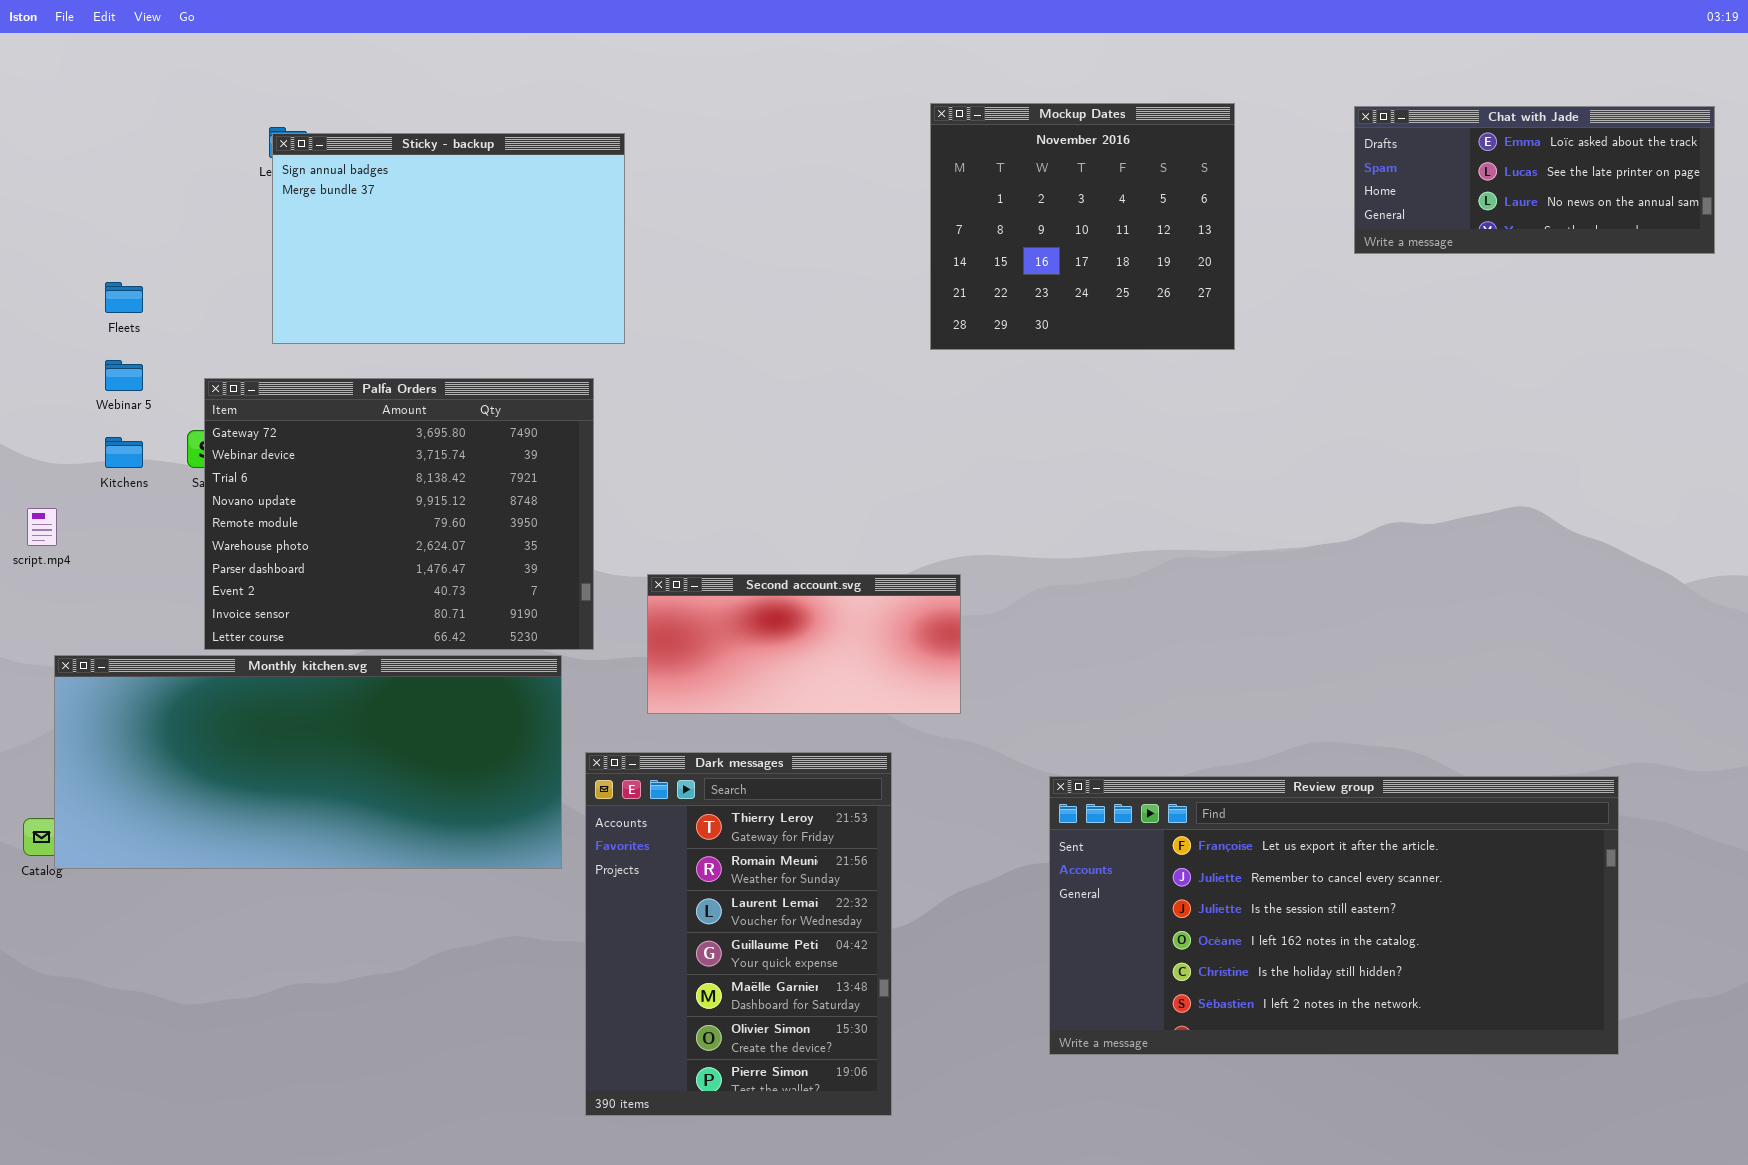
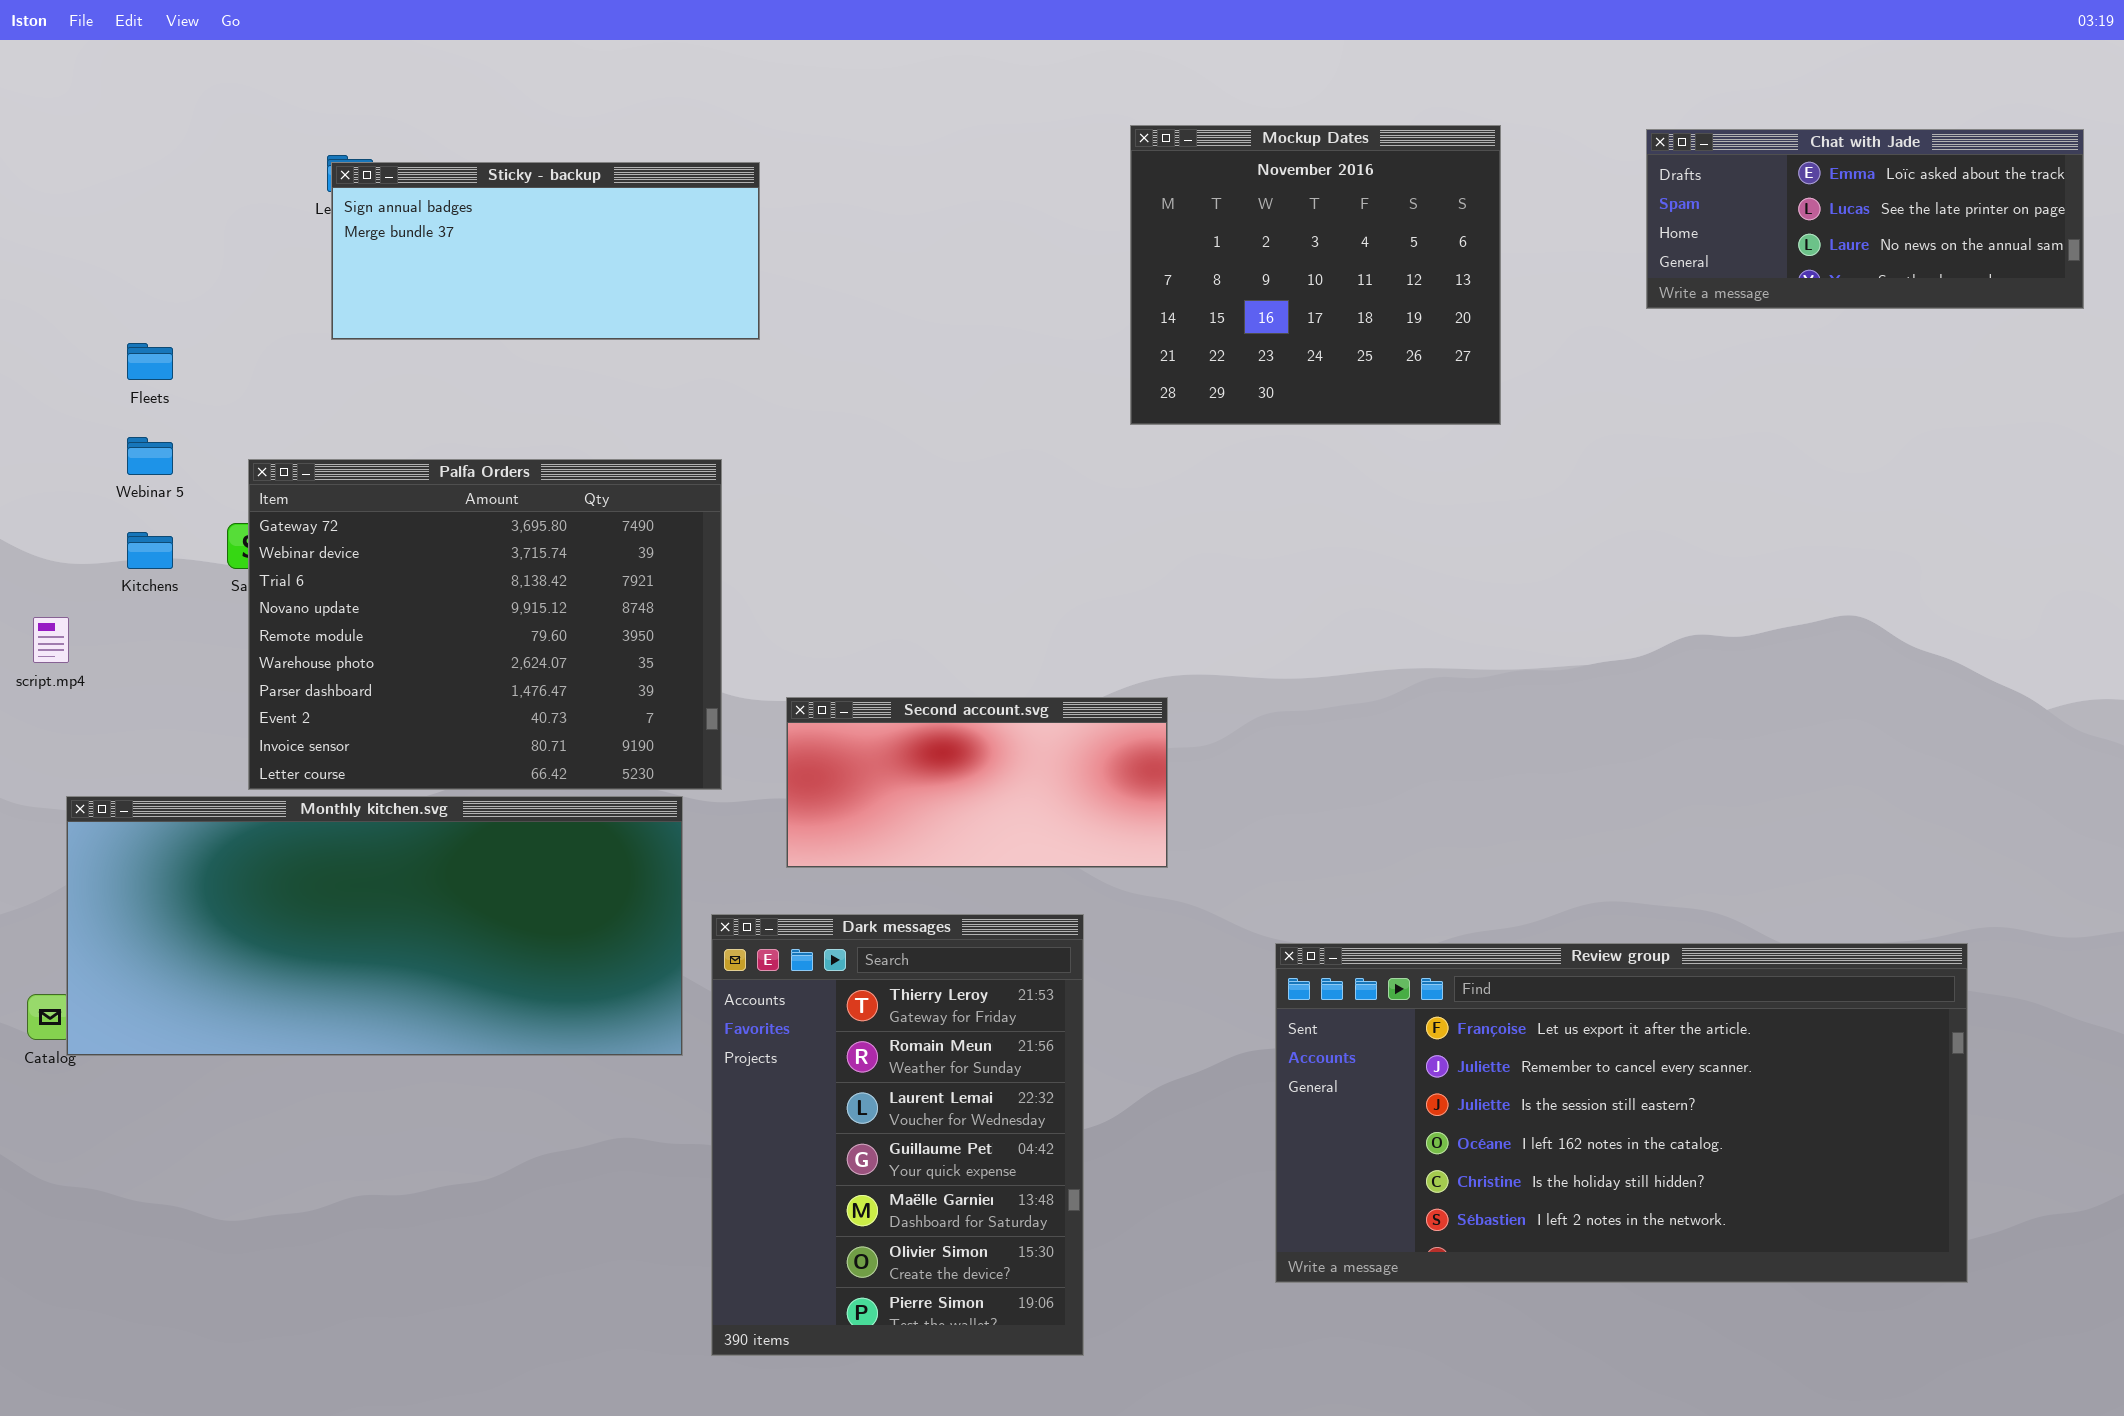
Sticky - backup: [272,133,625,344] -> [331,162,760,340], resized

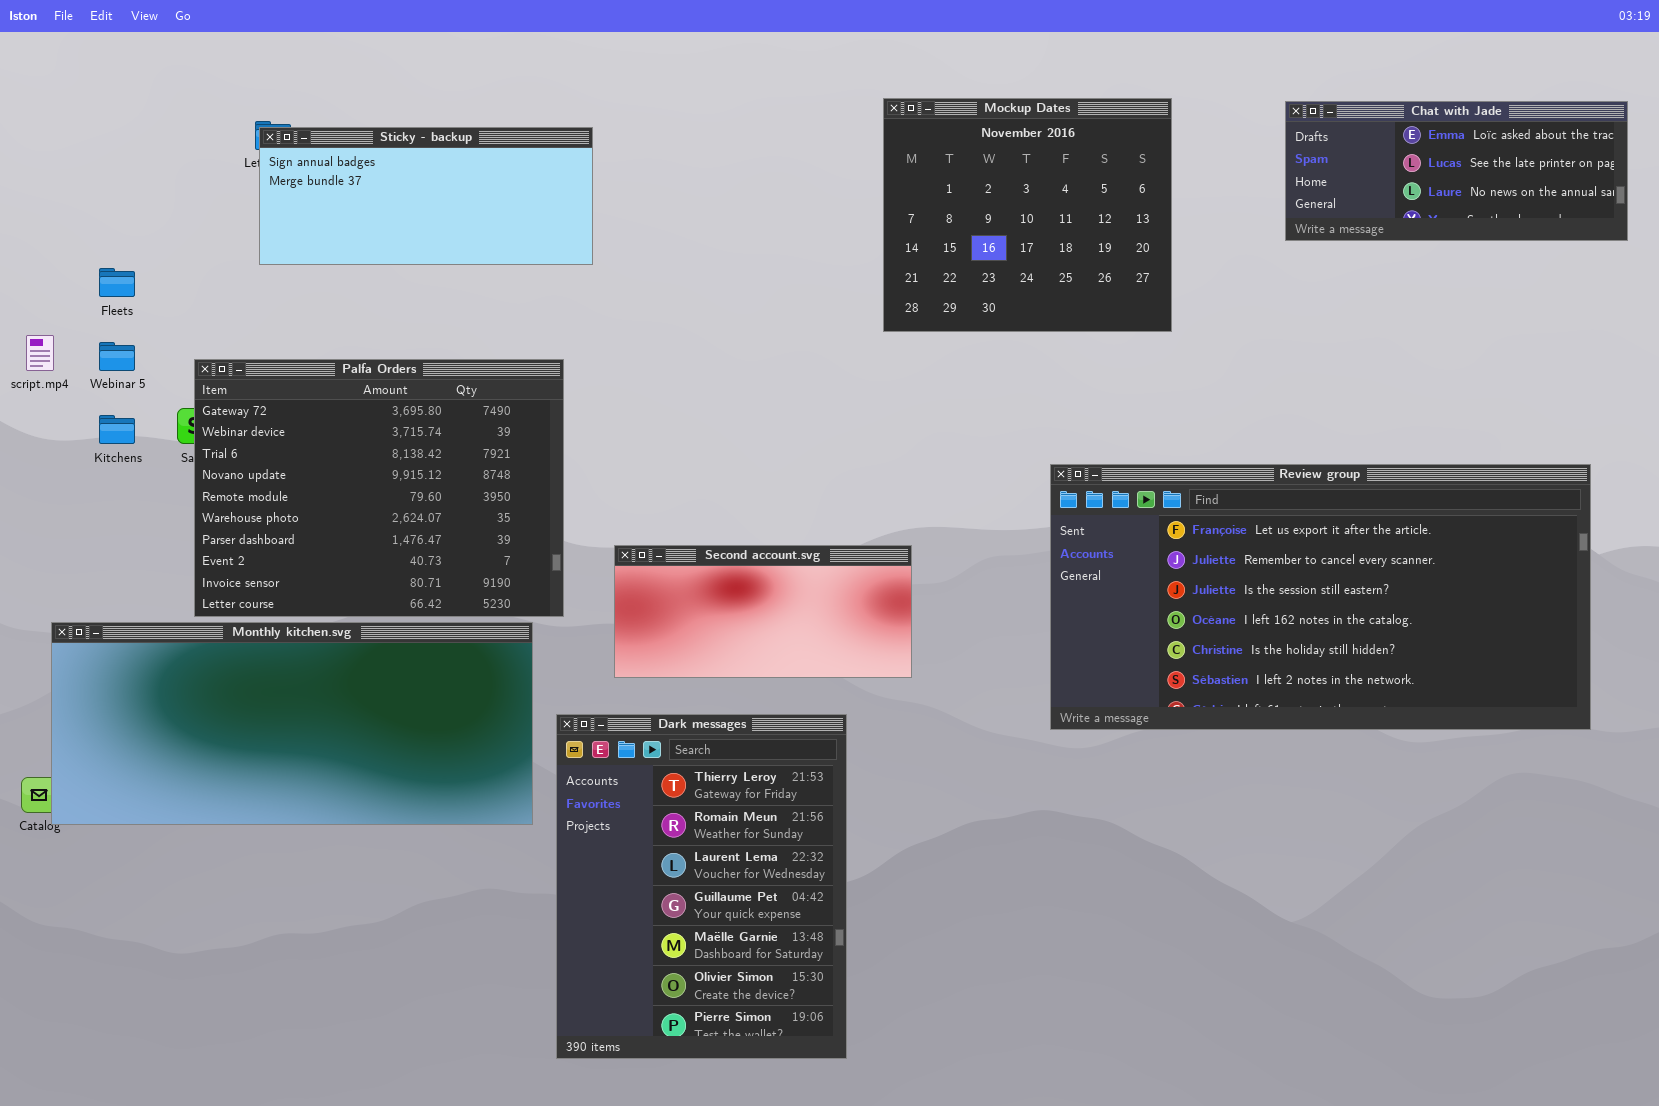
script.mp4: [33,617,69,663] -> [26,335,54,371], moved
Review group: [1275,943,1968,1283] -> [1050,464,1591,730], moved

